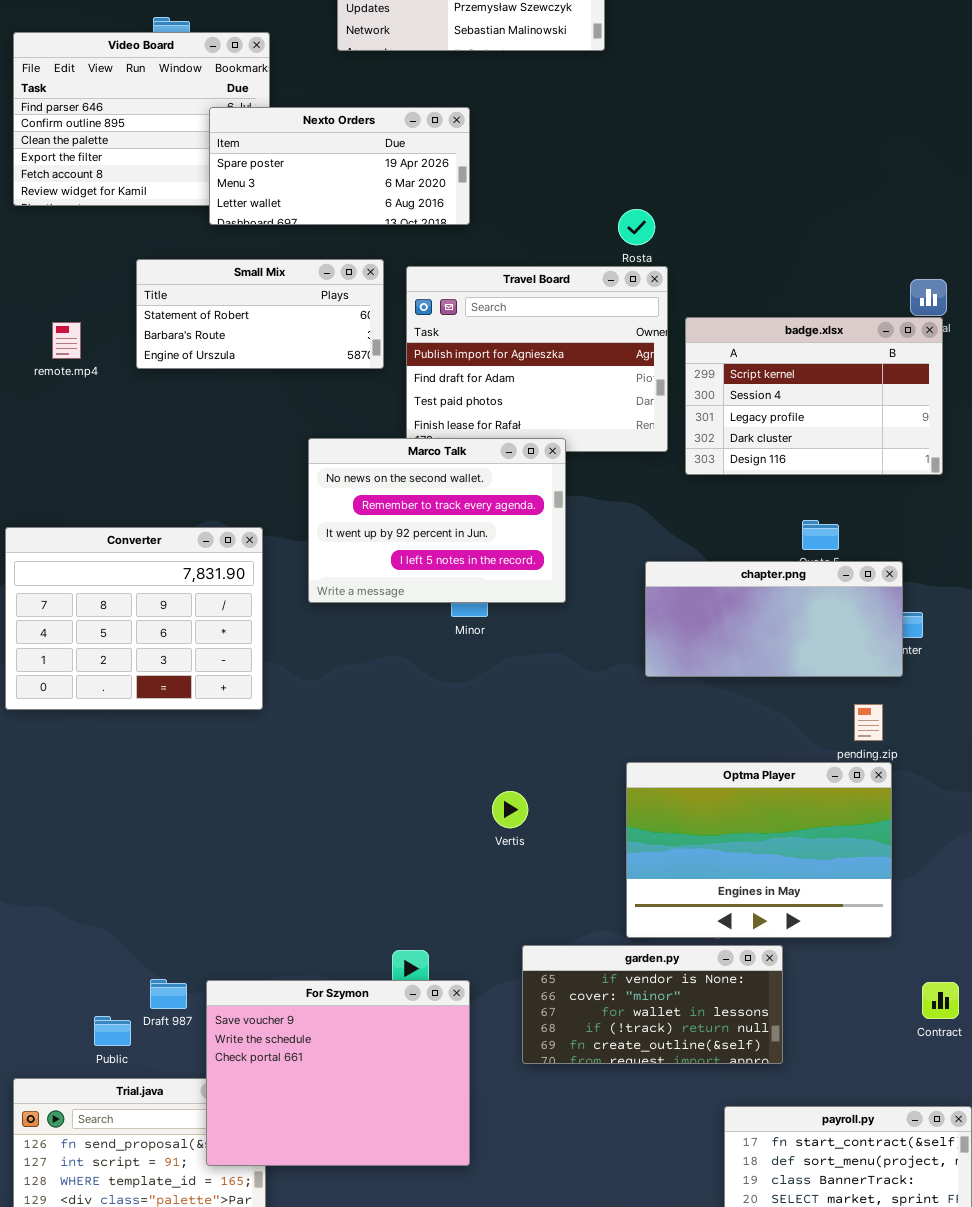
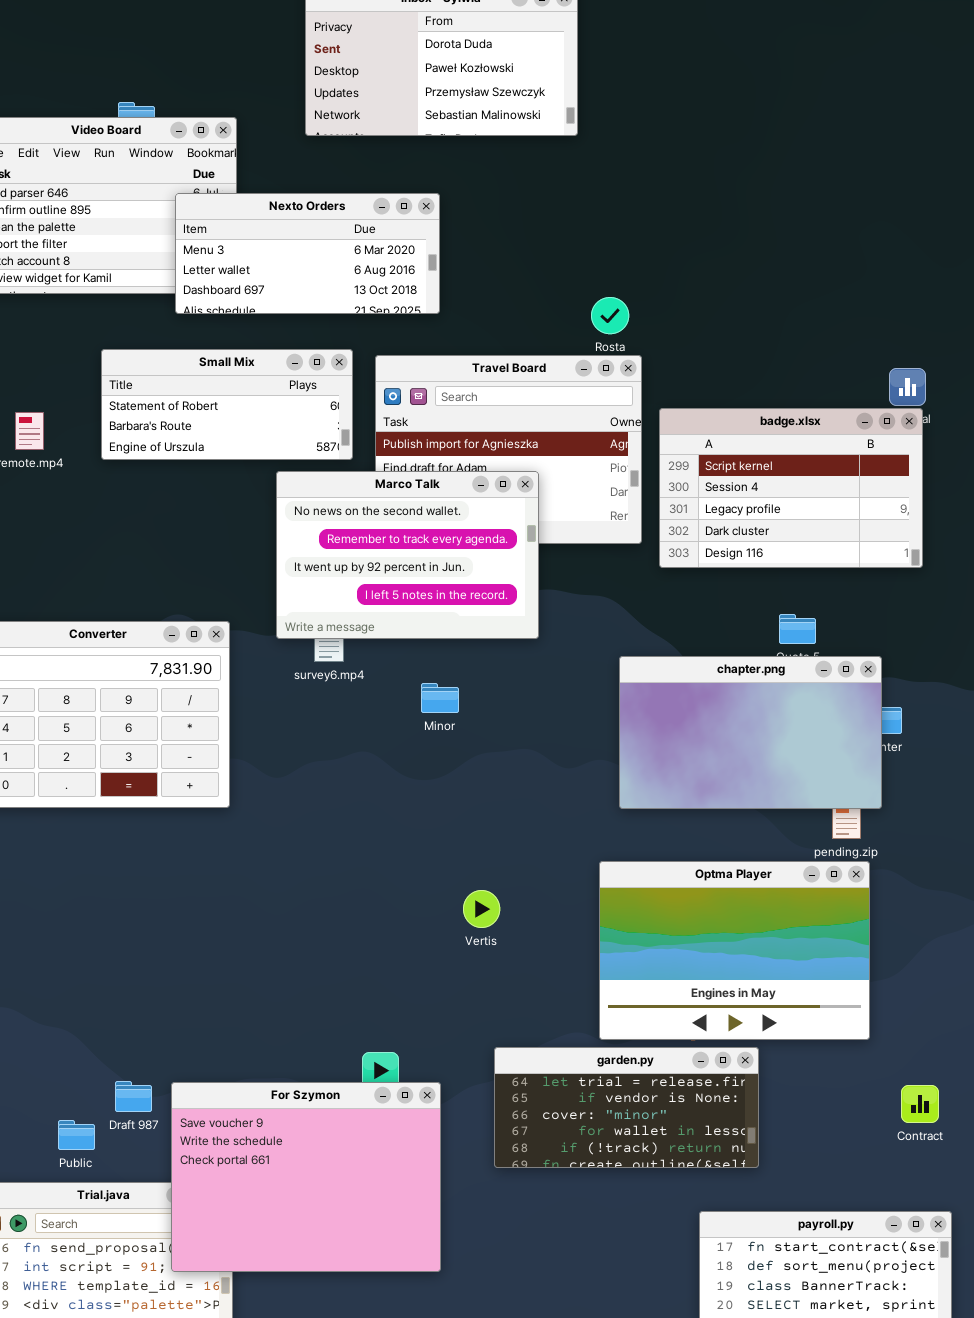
Nexto Orders: [209,107,470,225] -> [175,193,440,314], scrolled down 1 row
Marco Talk: [308,438,566,603] -> [276,471,539,639], moved
chapter.png: [645,561,903,677] -> [619,656,882,809], resized
garden.py: [522,945,783,1064] -> [494,1047,759,1168], scrolled up 1 row

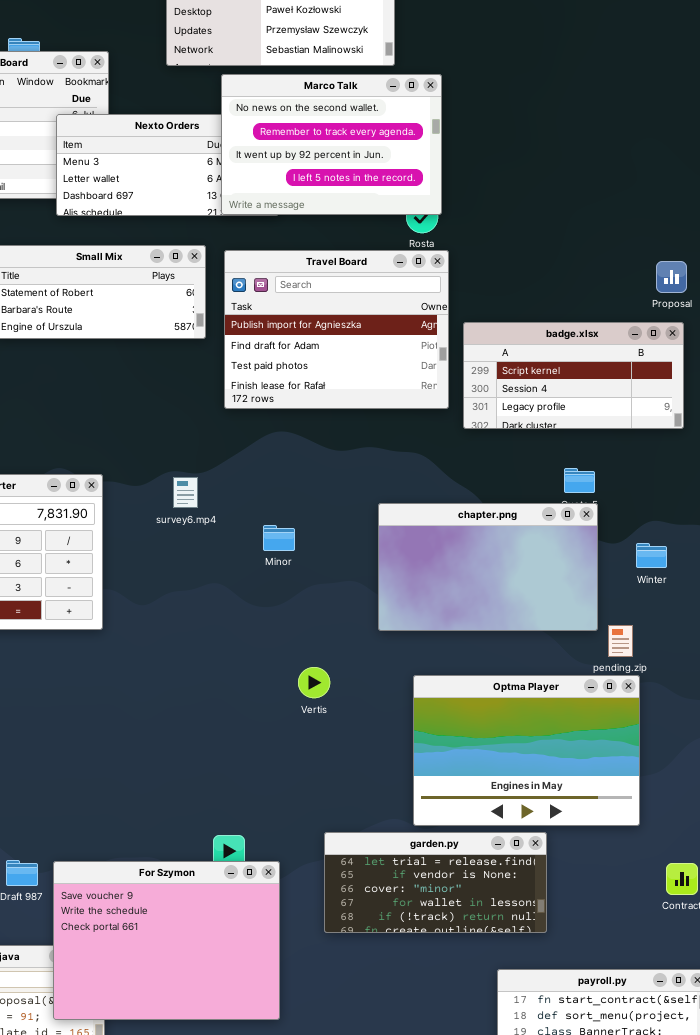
badge.xlsx: [659,408,923,568] -> [463,322,684,429], resized
Marco Talk: [276,471,539,639] -> [221,74,442,215], moved
chapter.png: [619,656,882,809] -> [378,503,598,631], moved
Vertis: [463,890,500,928] -> [298,667,330,698], moved

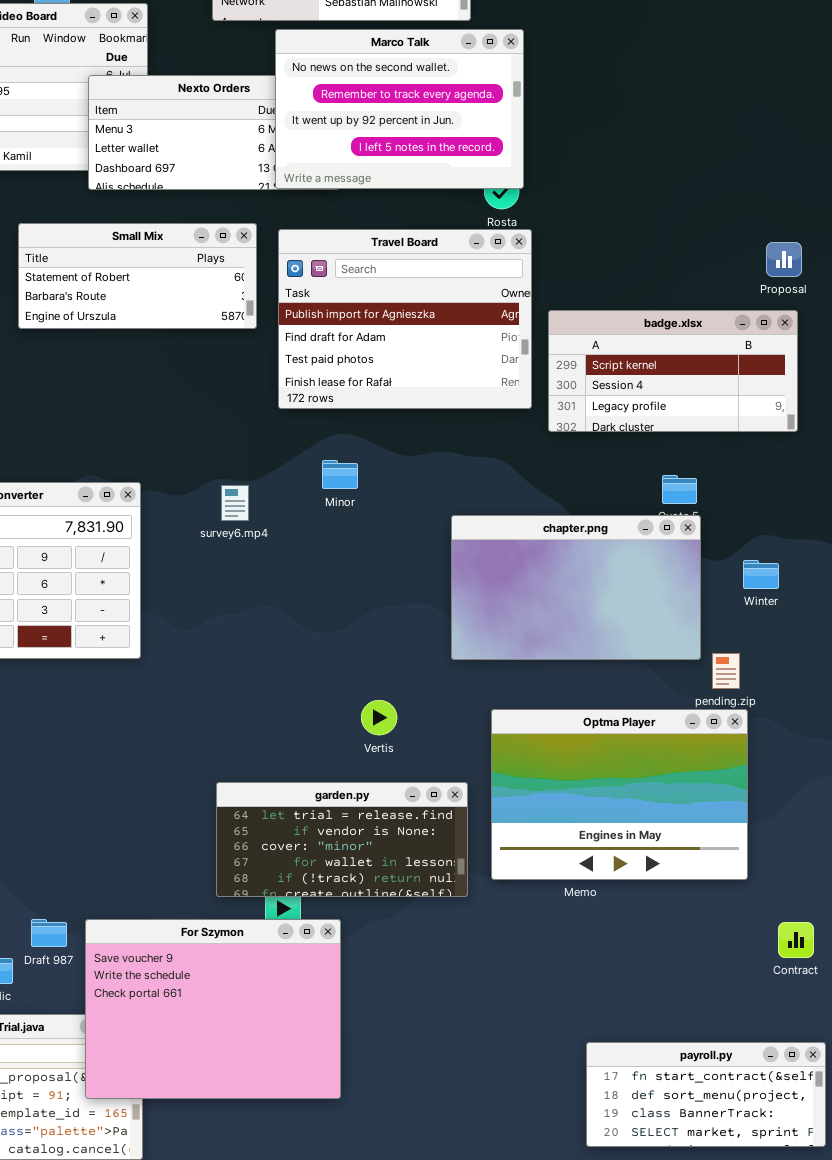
Minor: [263,525,295,551] -> [322,460,358,489], moved
garden.py: [324,832,547,933] -> [216,782,468,897], moved

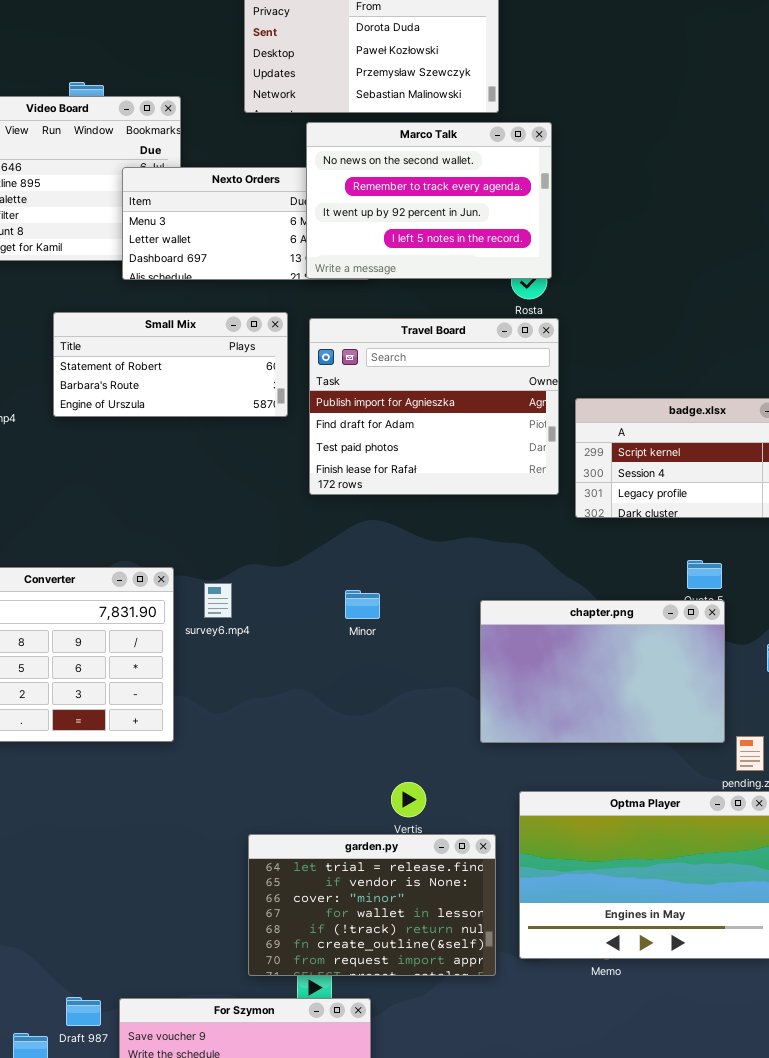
Minor: [322,460,358,489] -> [345,590,380,619], moved
survey6.mp4: [221,485,249,521] -> [204,583,232,618], moved
garden.py: [216,782,468,897] -> [248,834,496,976], resized

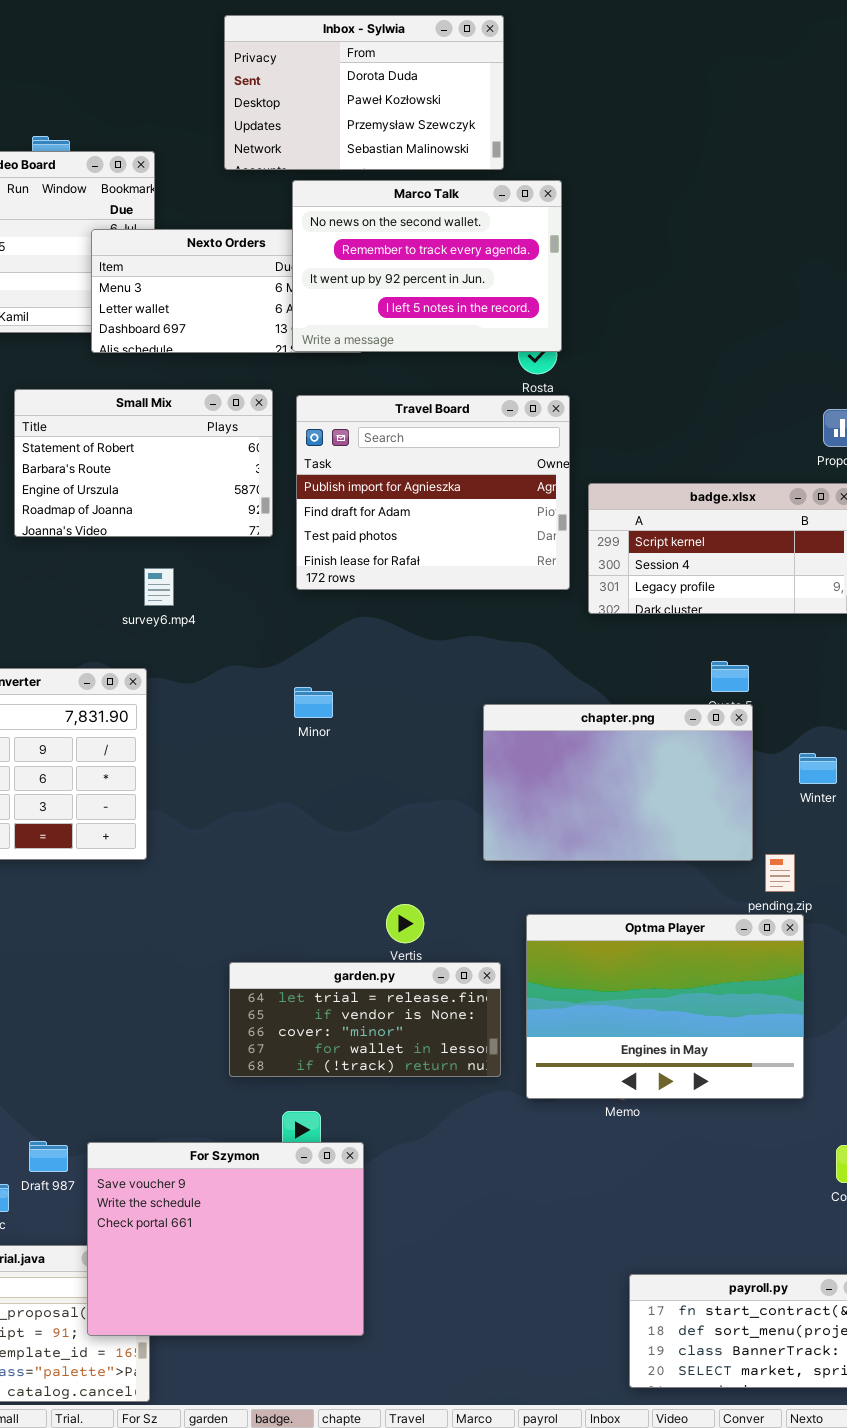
Small Mix: [53,312,288,417] -> [14,389,273,537], resized
survey6.mp4: [204,583,232,618] -> [144,568,174,606], moved
Minor: [345,590,380,619] -> [294,687,333,718], moved
garden.py: [248,834,496,976] -> [229,962,501,1077], resized

